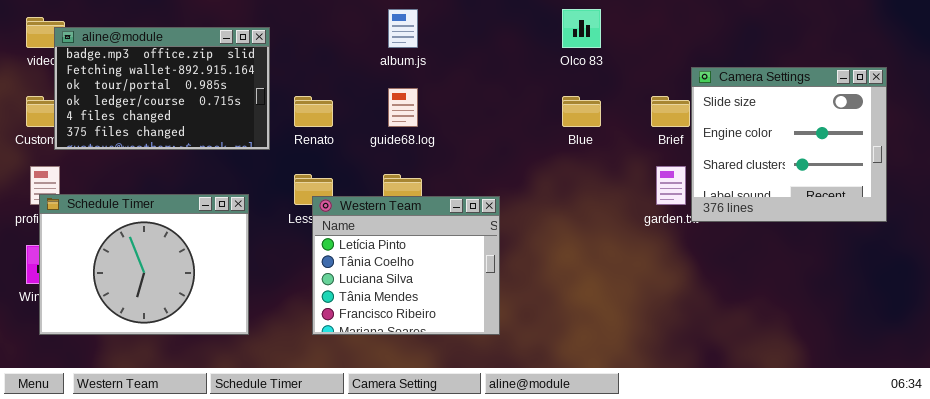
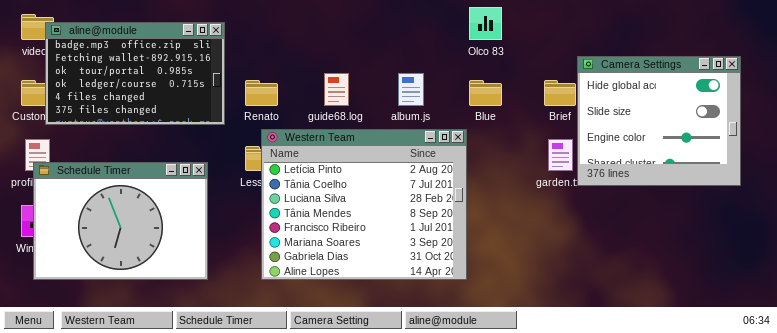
album.js: [388,9,418,48] -> [398,73,424,106], moved
Camera Settings: [691,67,887,222] -> [577,56,741,186], scrolled up 1 row
Western Team: [312,196,500,335] -> [261,129,467,280], resized

